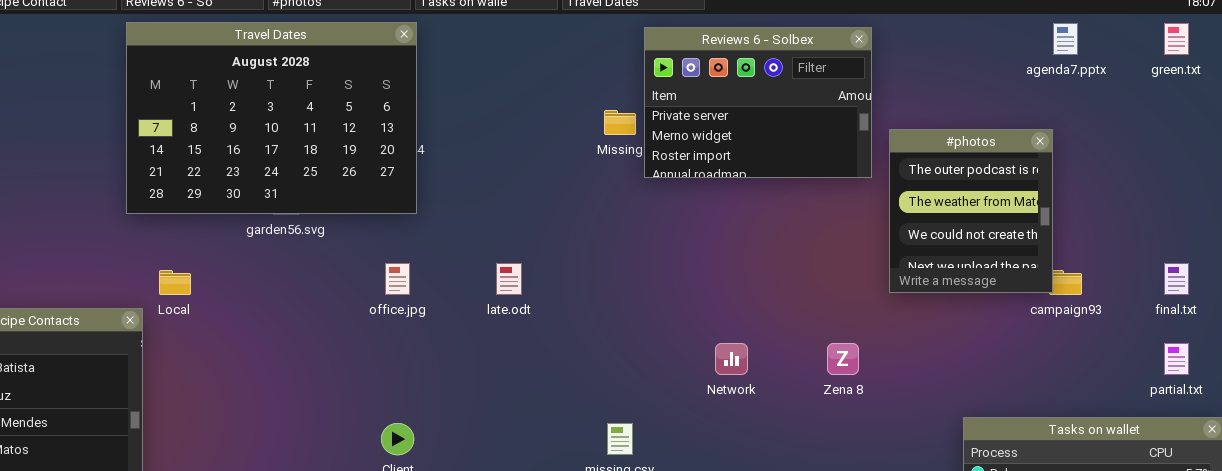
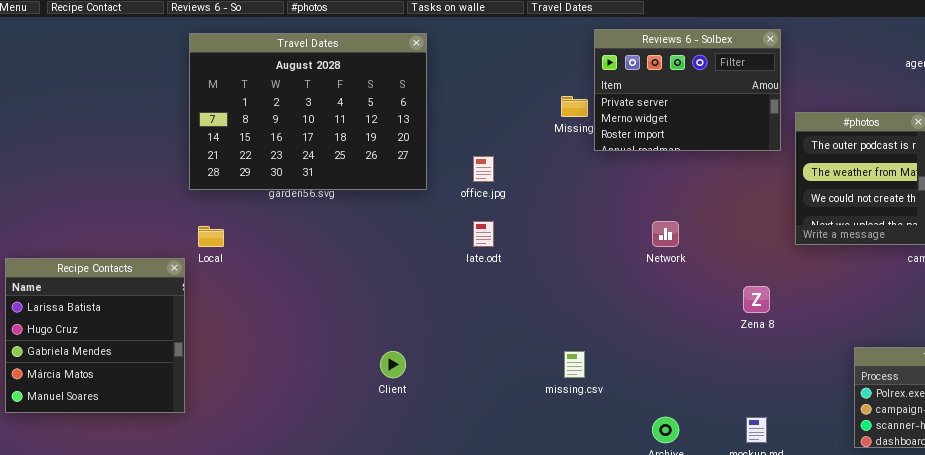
Travel Dates: [126,22,417,214] -> [189,33,427,190], moved
office.jpg: [385,263,410,295] -> [473,156,494,182], moved
Network: [715,343,748,375] -> [652,221,679,247], moved

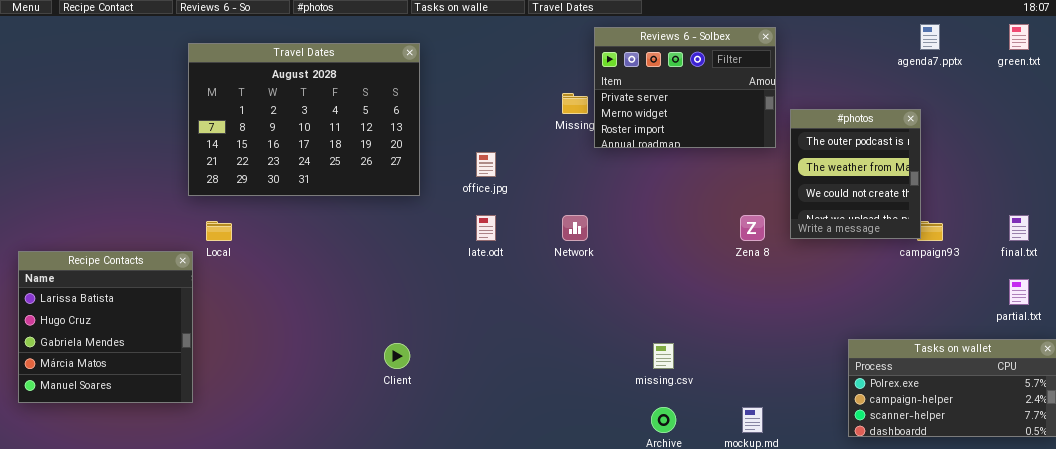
Travel Dates: [189,33,427,190] -> [188,43,420,196], moved
Network: [652,221,679,247] -> [562,215,588,241], moved
Zena 8: [743,286,770,313] -> [740,215,765,241], moved
missing.csv: [564,351,585,378] -> [653,343,674,369], moved

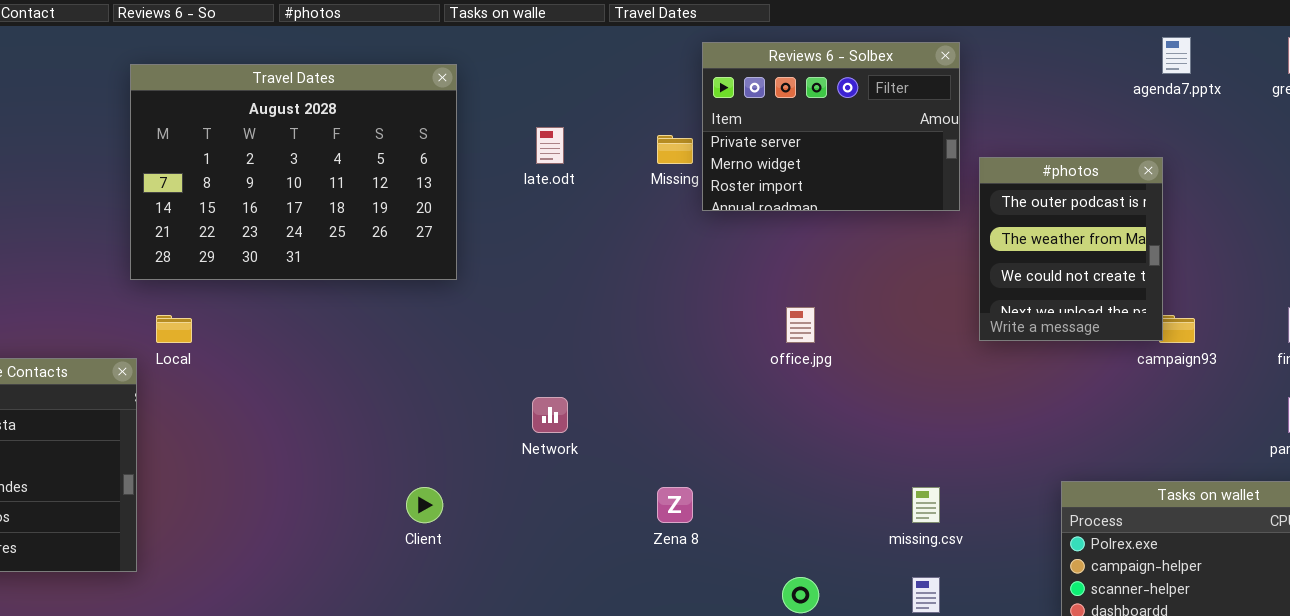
office.jpg: [476,152,496,177] -> [786,307,815,343], moved
late.odt: [476,215,496,241] -> [536,127,564,164], moved
Network: [562,215,588,241] -> [532,397,568,433], moved
Zena 8: [740,215,765,241] -> [657,487,693,523], moved
missing.csv: [653,343,674,369] -> [912,487,940,523], moved

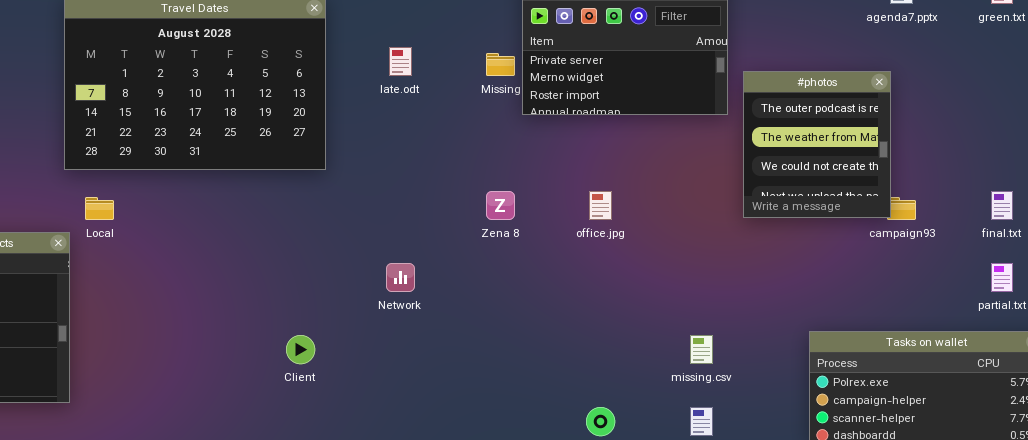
Zena 8: [657,487,693,523] -> [486,191,515,220], moved

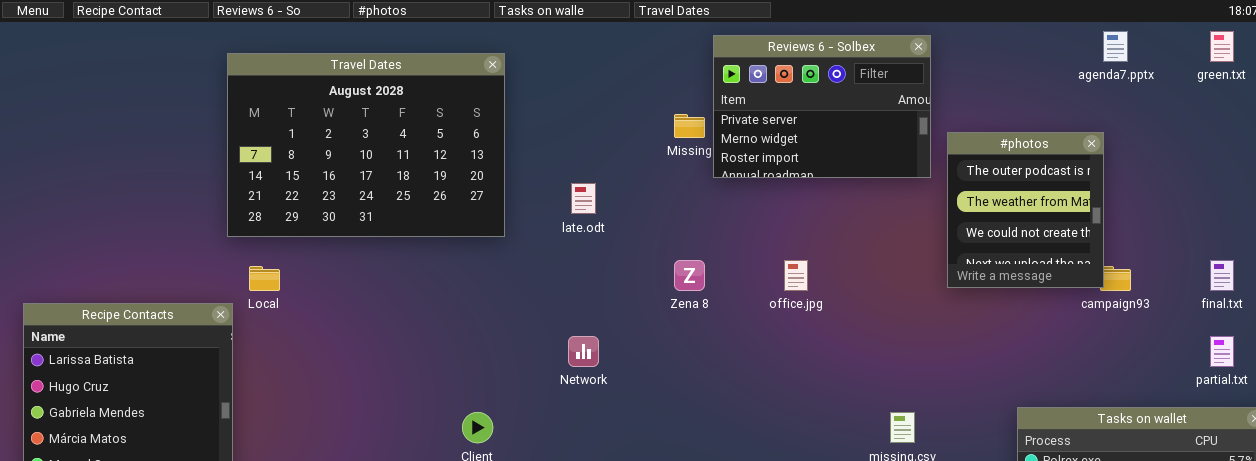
late.odt: [389,47,412,76] -> [571,183,596,214], moved

